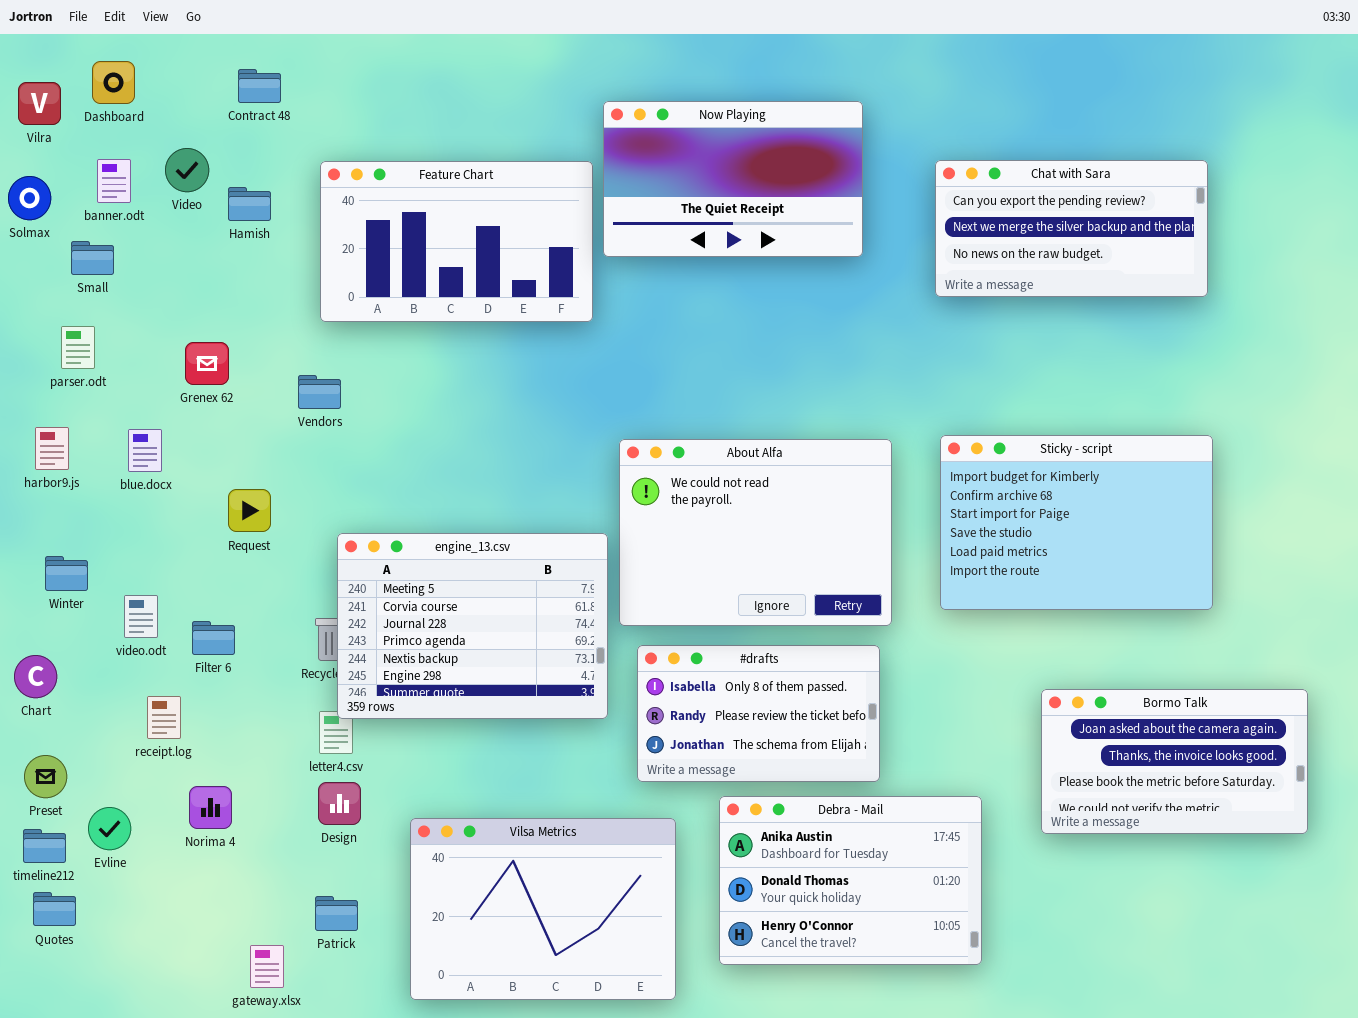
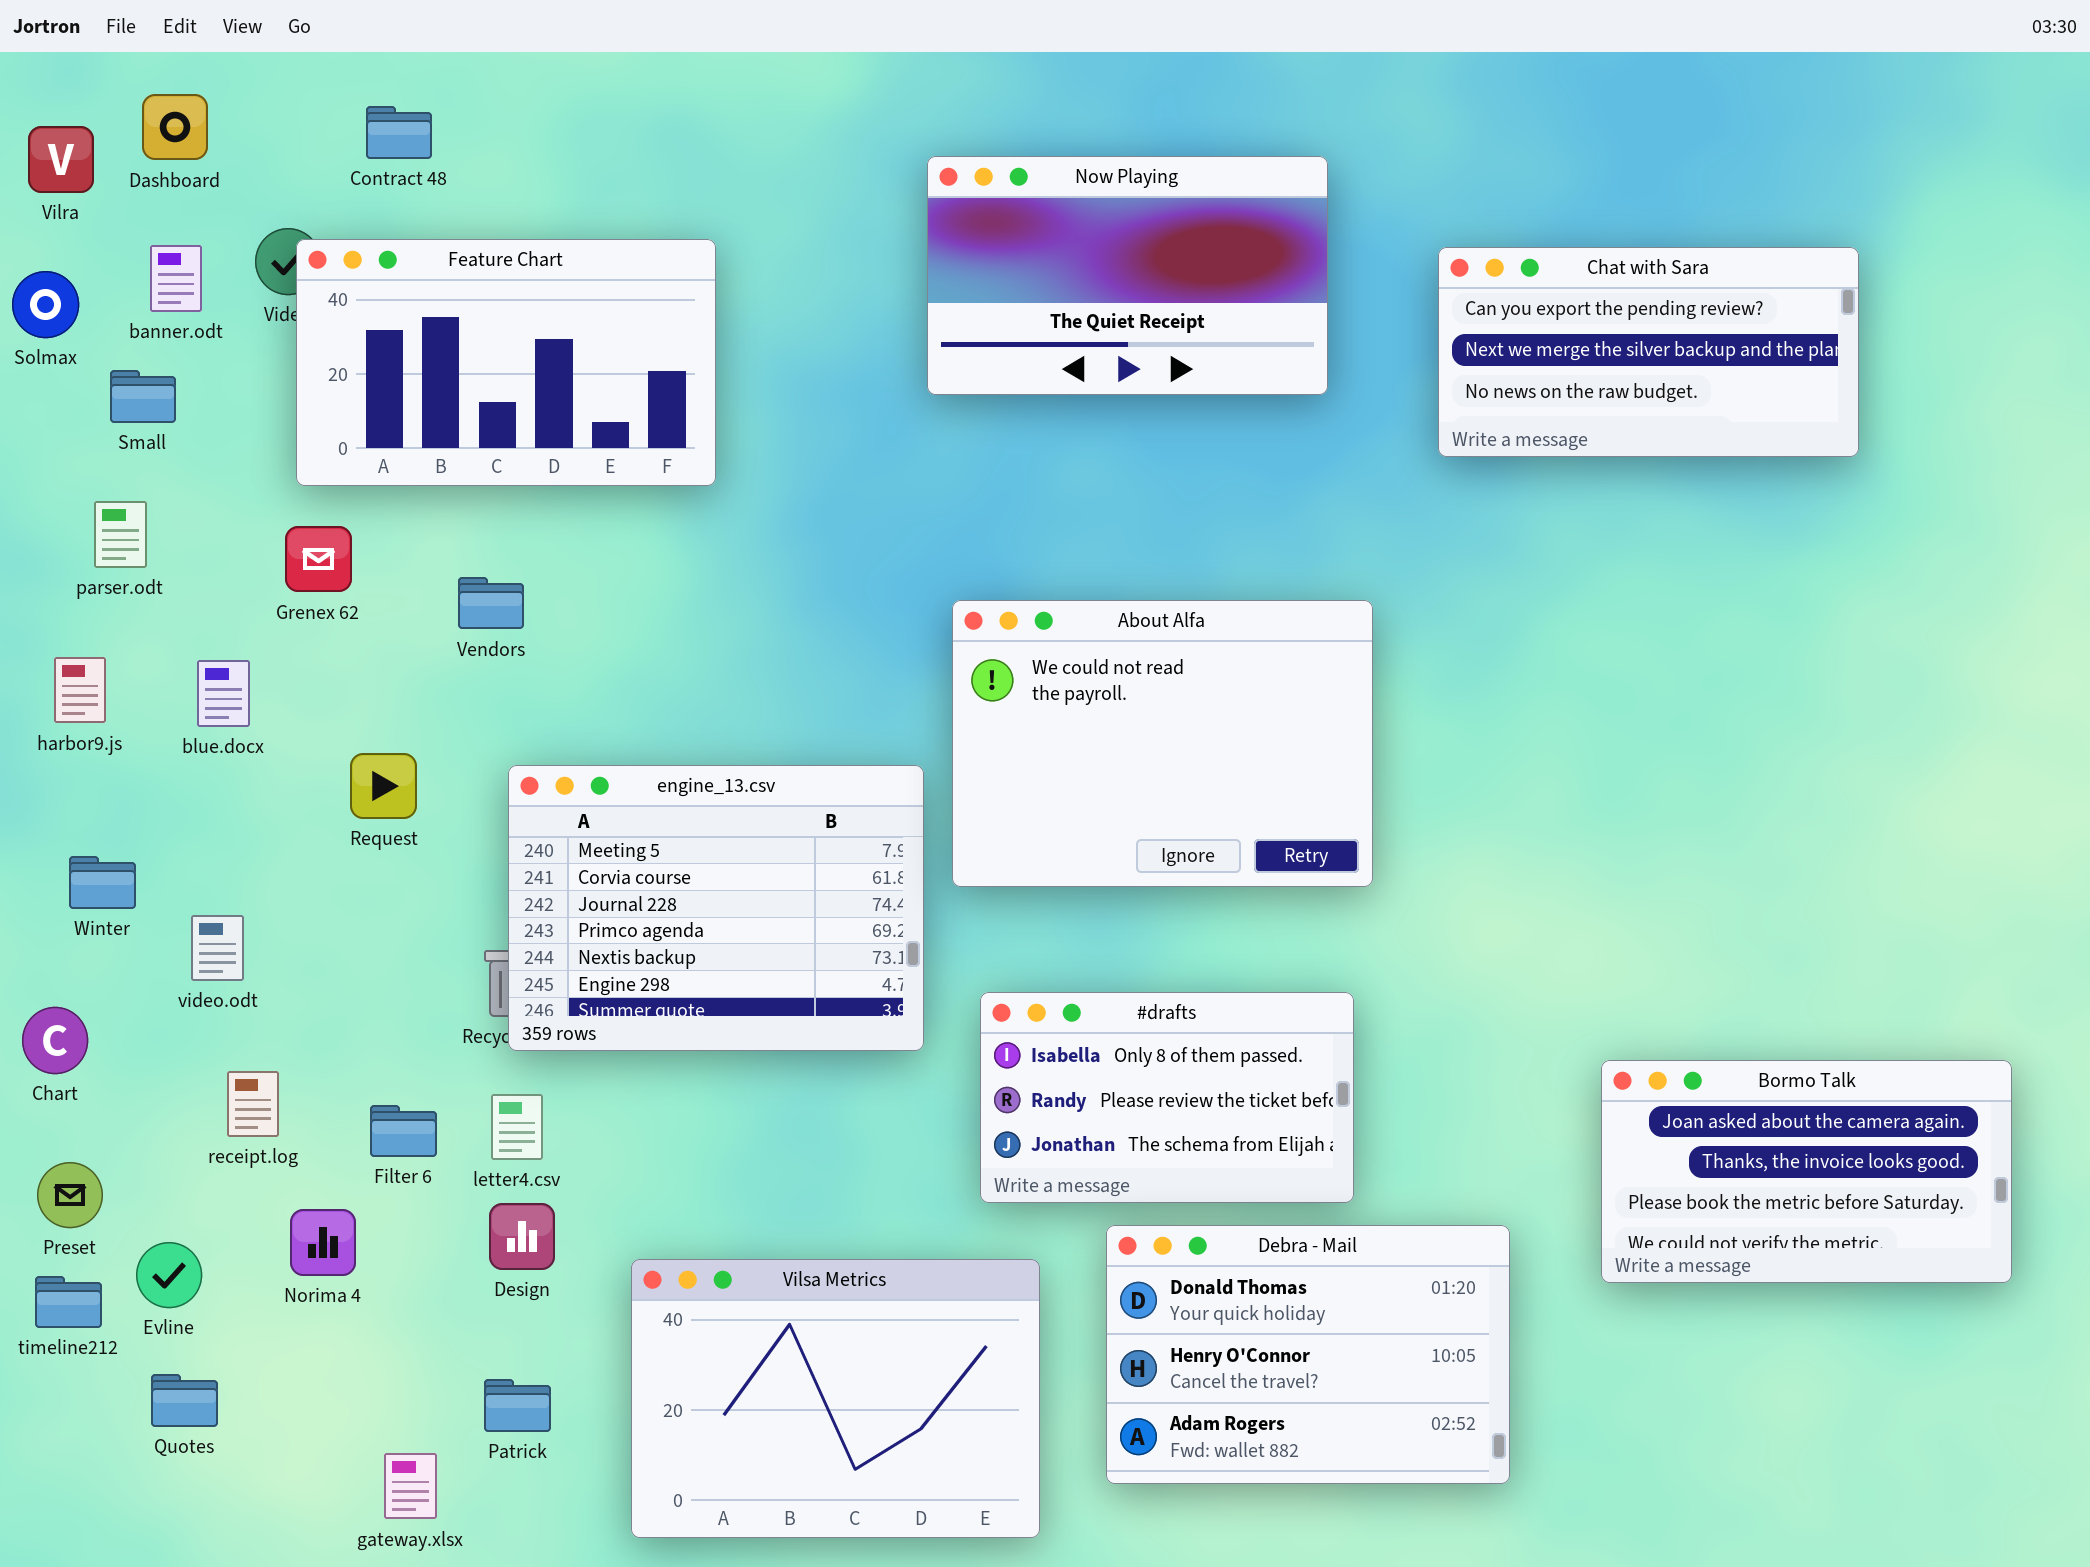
Feature Chart: [320,161,593,322] -> [296,239,716,486], moved
Sticky - script: [940,435,1213,610] -> none, closed
About Alfa: [619,439,892,626] -> [952,600,1373,887], moved
engine_13.csv: [337,533,608,719] -> [508,765,924,1051], moved
Filter 6: [192,621,235,655] -> [370,1105,437,1157], moved
Debra - Mail: [719,796,982,965] -> [1106,1225,1510,1484], scrolled down 1 row
Quotes: [33,892,76,926] -> [151,1374,218,1427], moved

